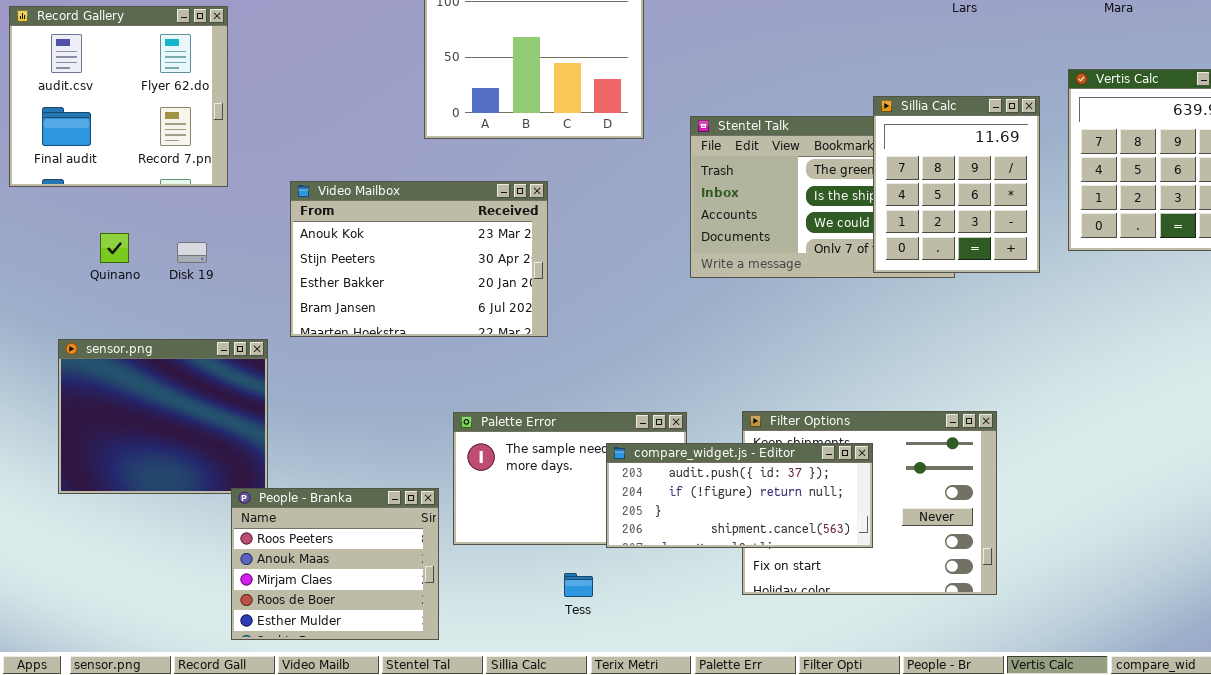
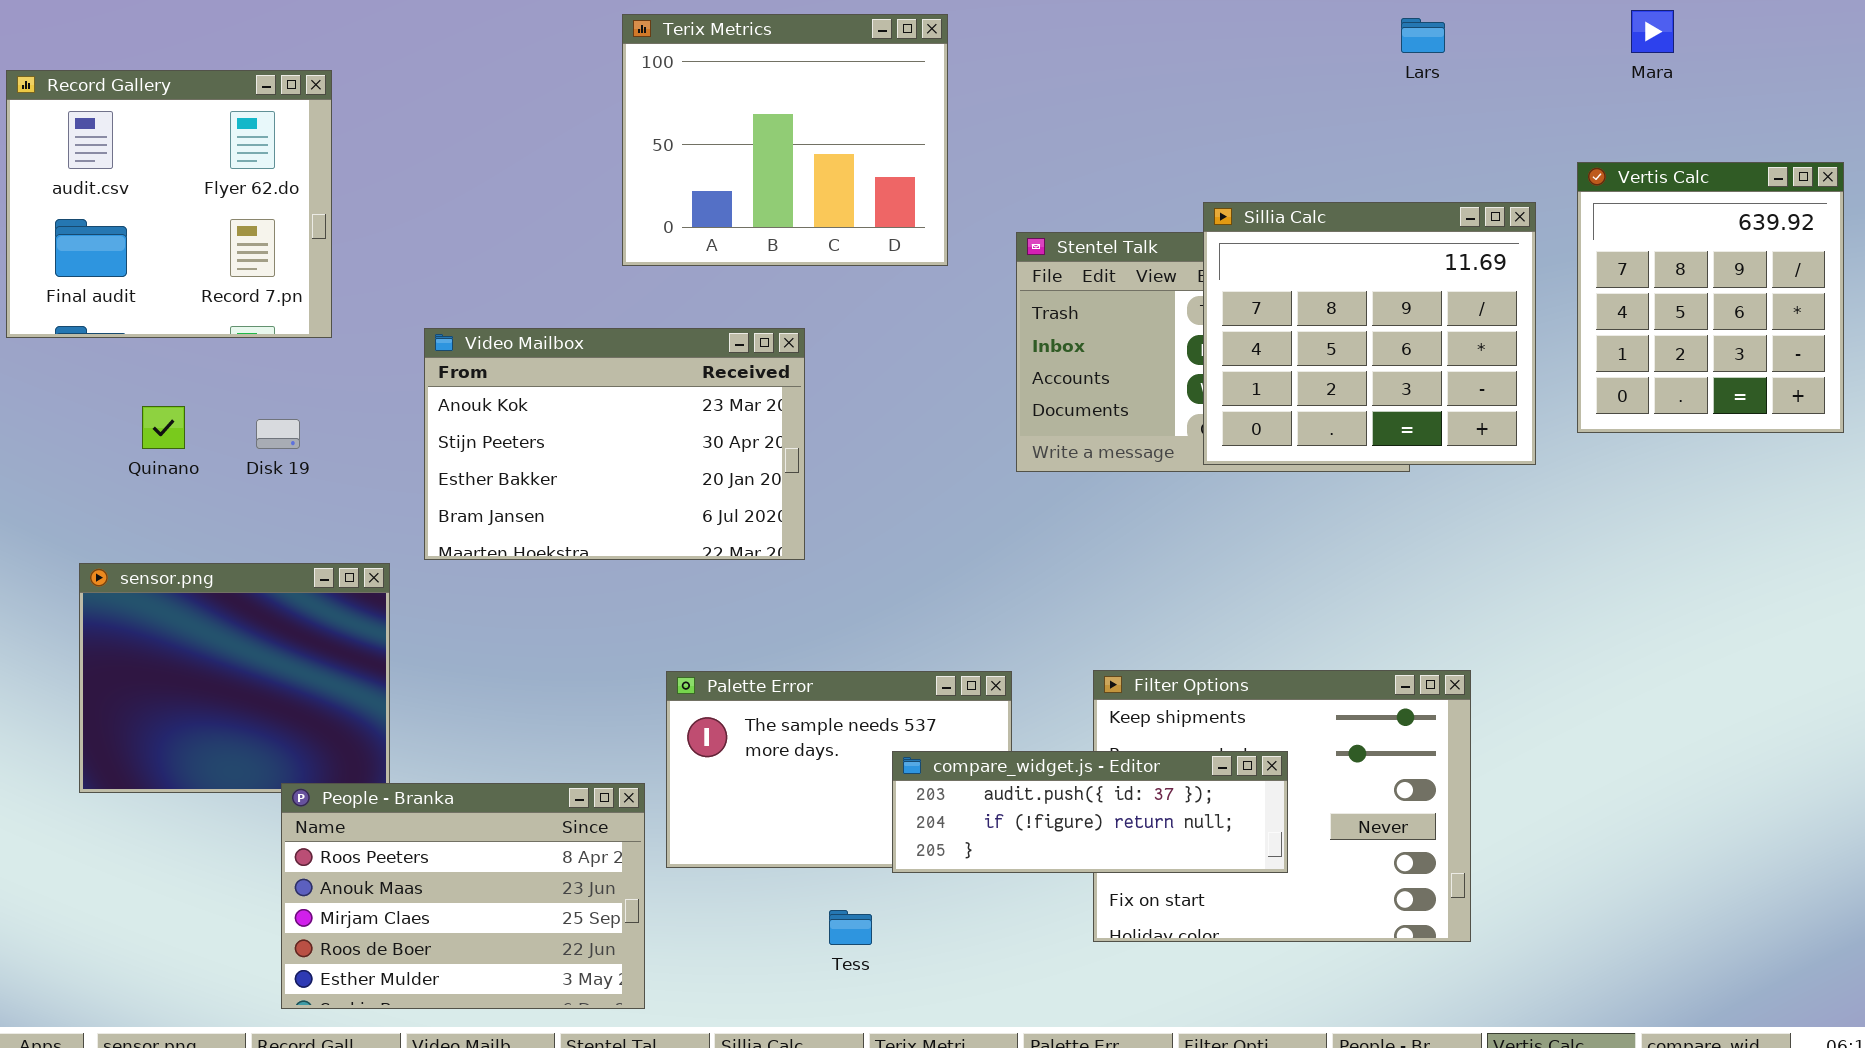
Sillia Calc: [873,96,1040,273] -> [1203,202,1536,465], resized
compare_widget.js - Editor: [606,443,873,548] -> [892,751,1288,873], resized
People - Branka: [231,488,439,640] -> [281,783,645,1009], resized

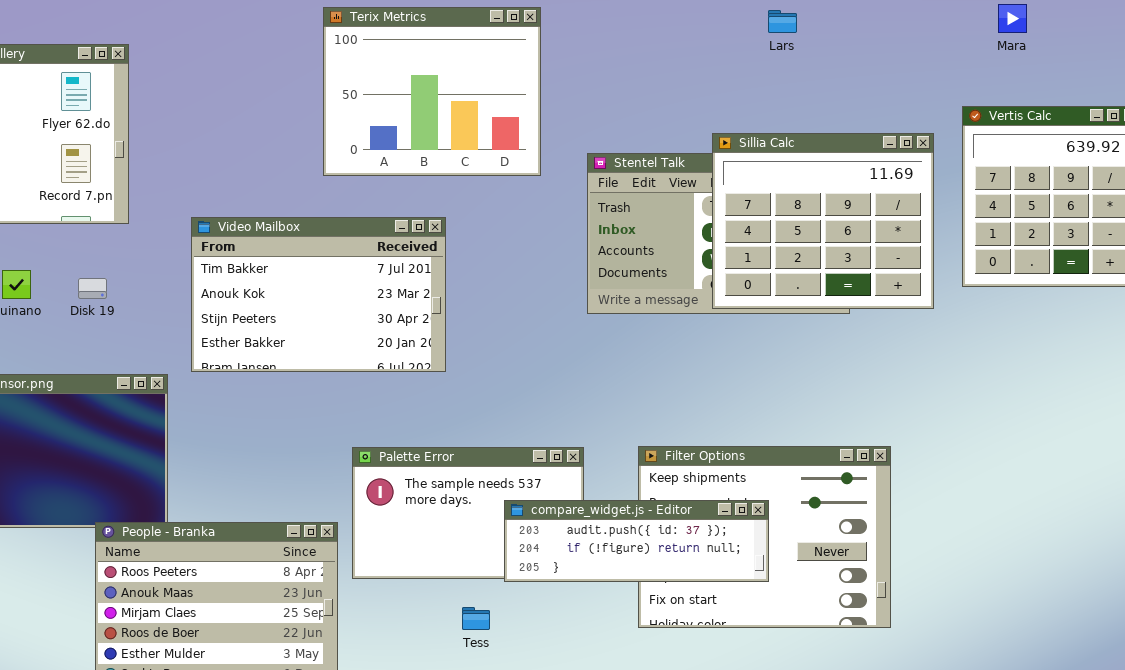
Lars: [1401,18,1445,53] -> [768,10,797,33], moved
Video Mailbox: [424,328,805,560] -> [191,217,446,372], scrolled up 1 row

